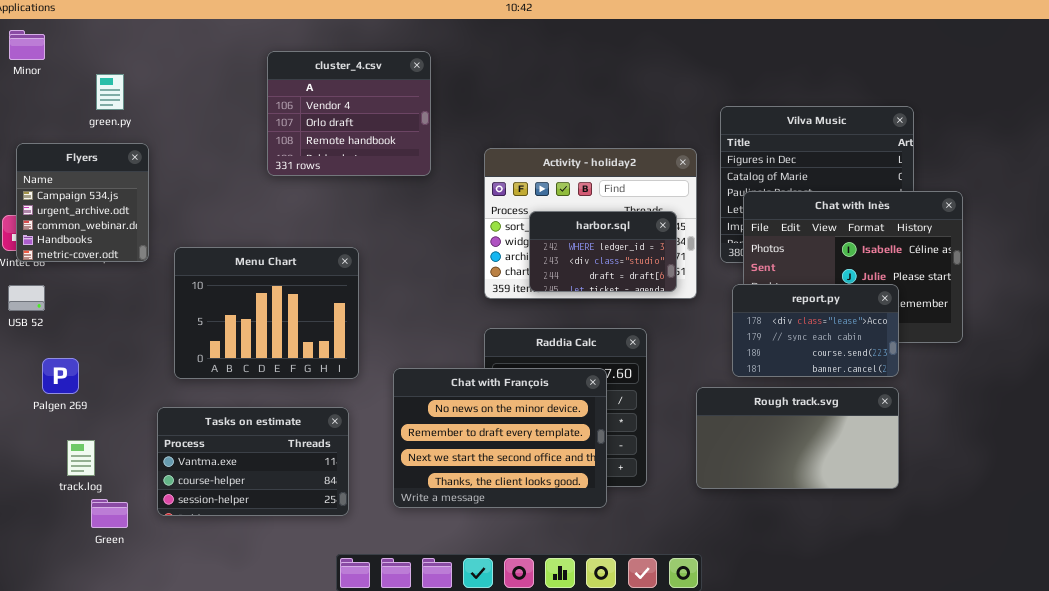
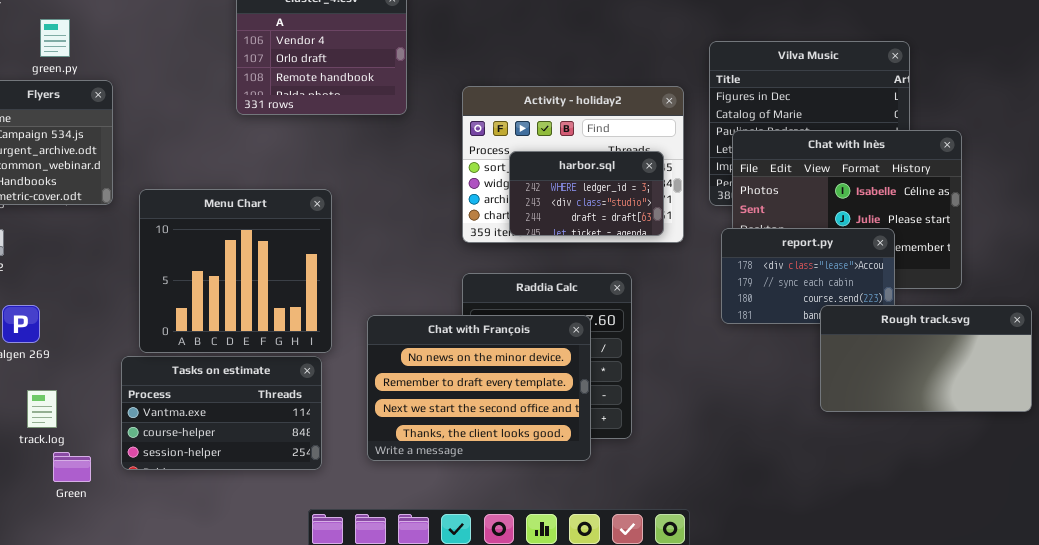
green.py: [96,74,124,110] -> [40,19,70,57], moved
Menu Chart: [174,247,359,379] -> [139,189,332,353], resized
Rough track.svg: [696,387,899,489] -> [820,305,1032,412], moved

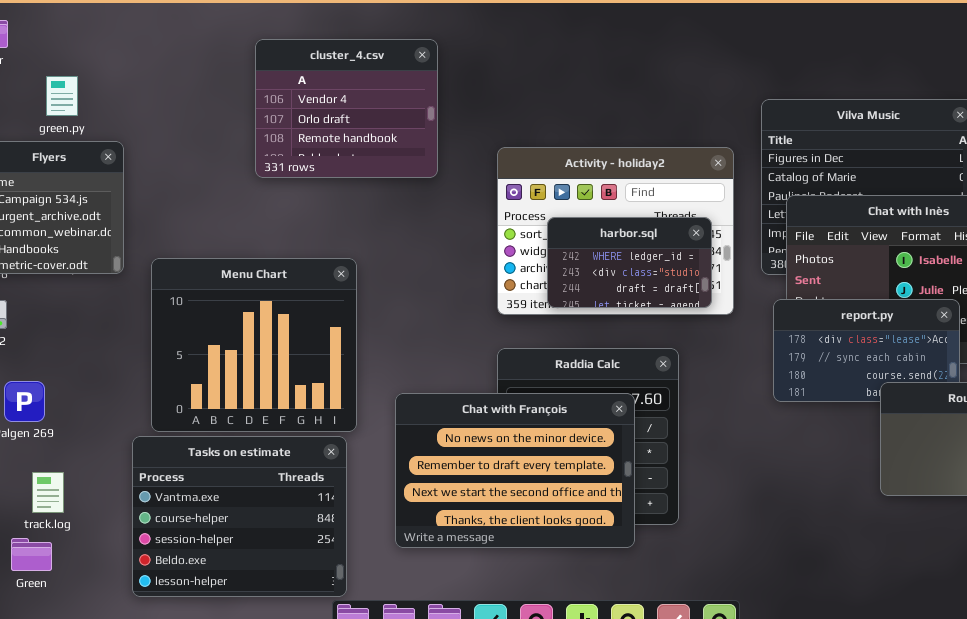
Tasks on estimate: [121,356,322,470] -> [132,436,347,597], resized
Green: [53,452,91,482] -> [11,538,52,571], moved

